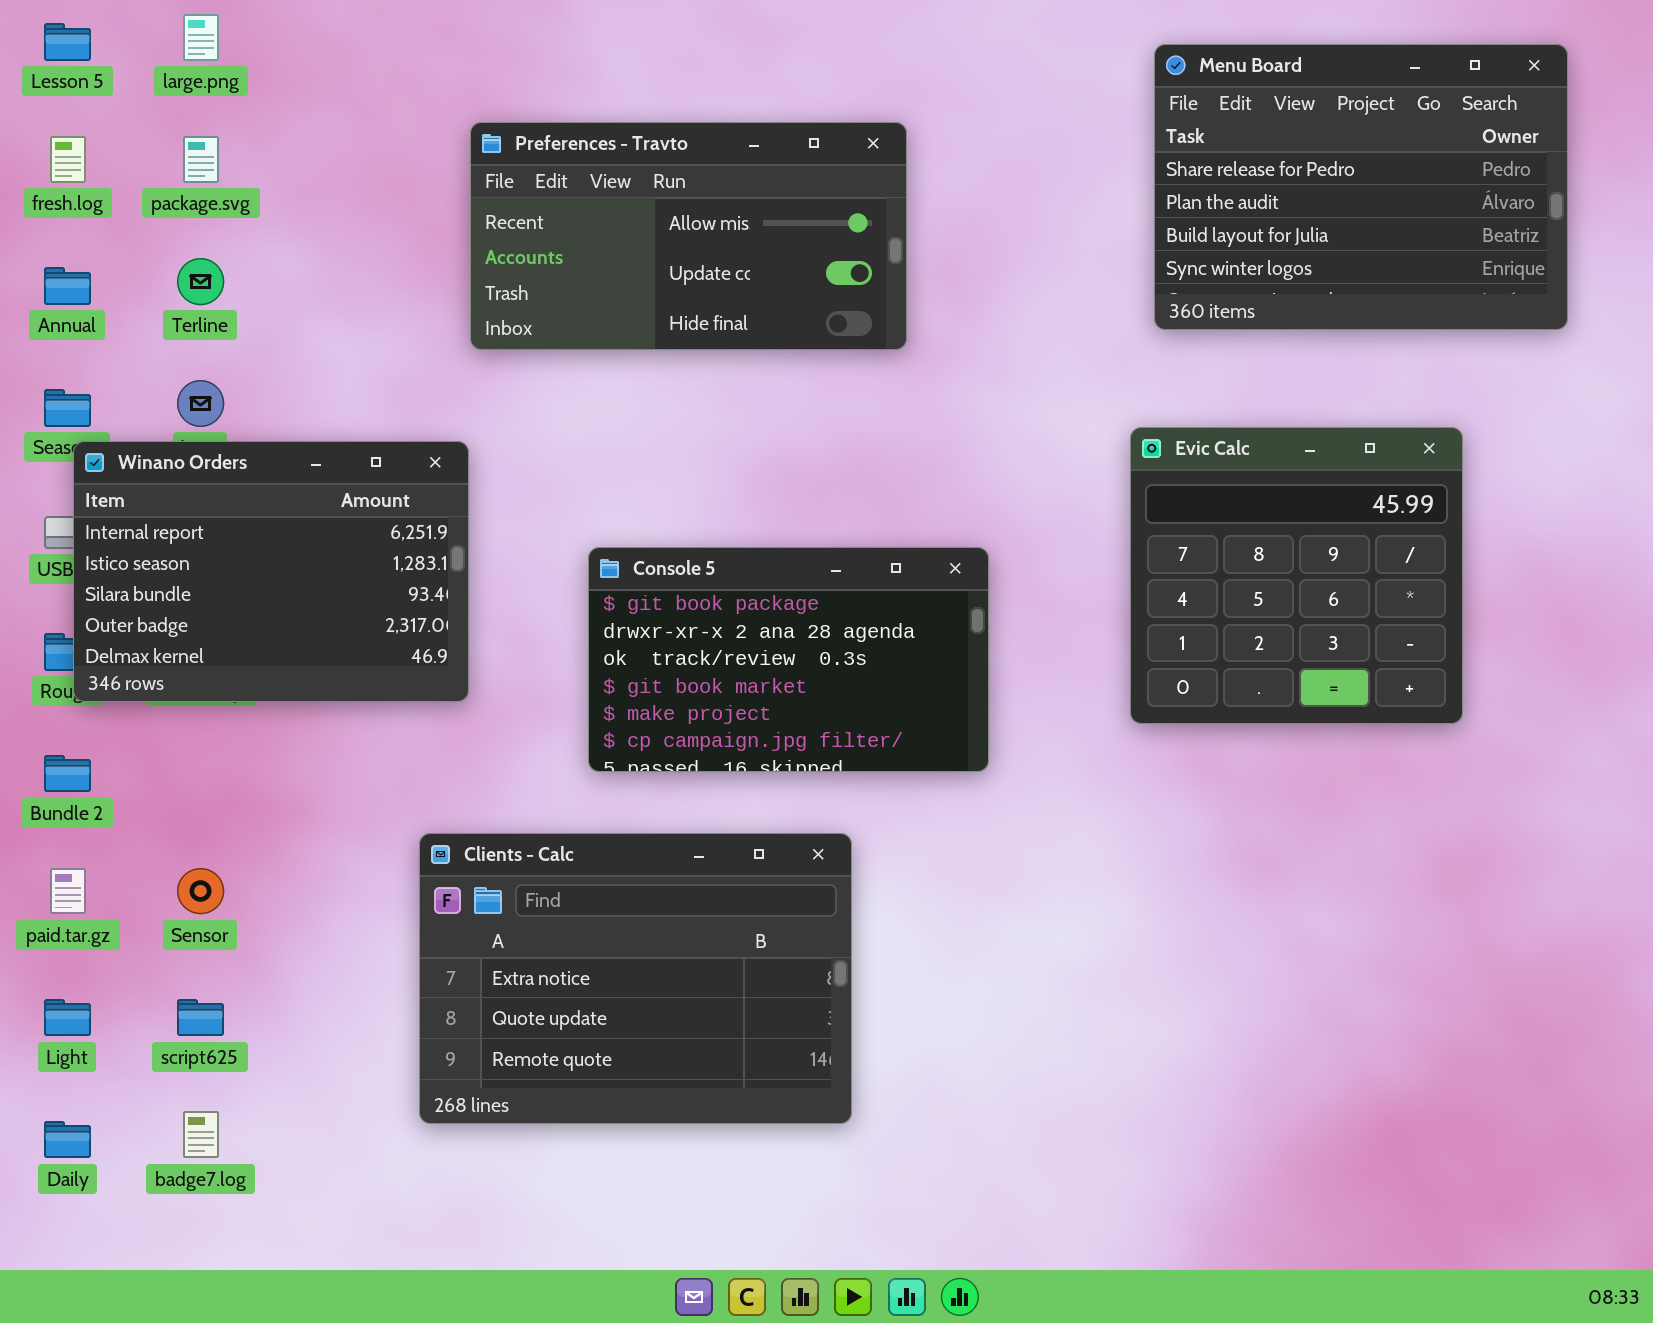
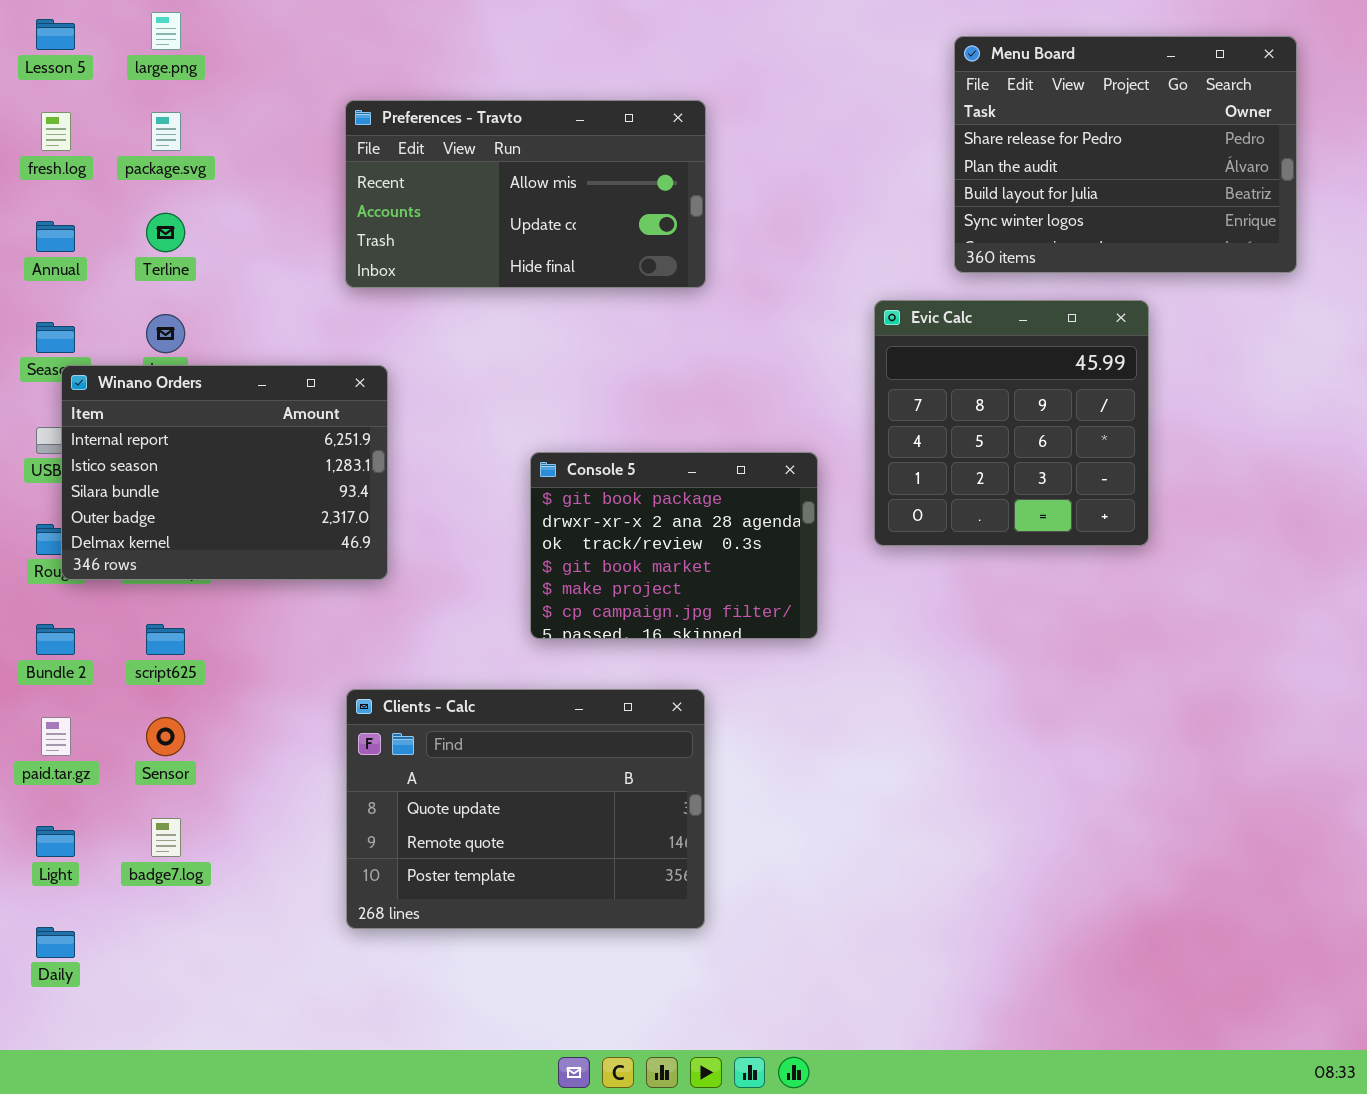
Preferences - Travto: [470,122,907,350] -> [345,100,706,288], moved
Evic Calc: [1130,427,1463,724] -> [874,300,1149,546], moved
Console 5: [588,547,989,772] -> [530,452,818,639], resized
Clients - Calc: [419,833,852,1124] -> [346,689,705,929], scrolled down 1 row
script625: [177,999,224,1036] -> [146,624,185,655], moved
badge7.log: [183,1111,219,1158] -> [151,818,181,857], moved

